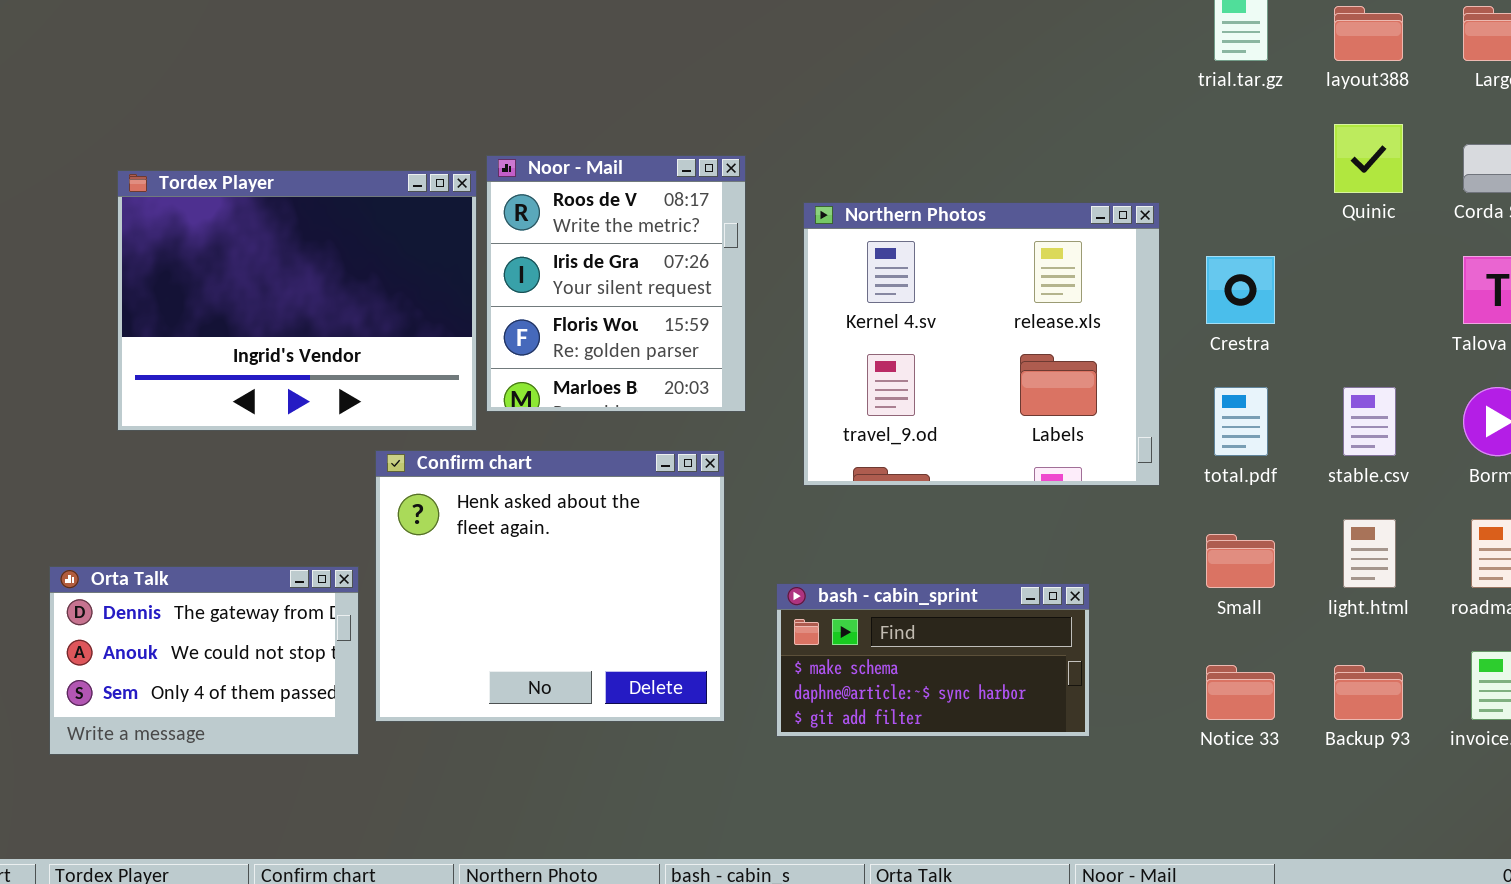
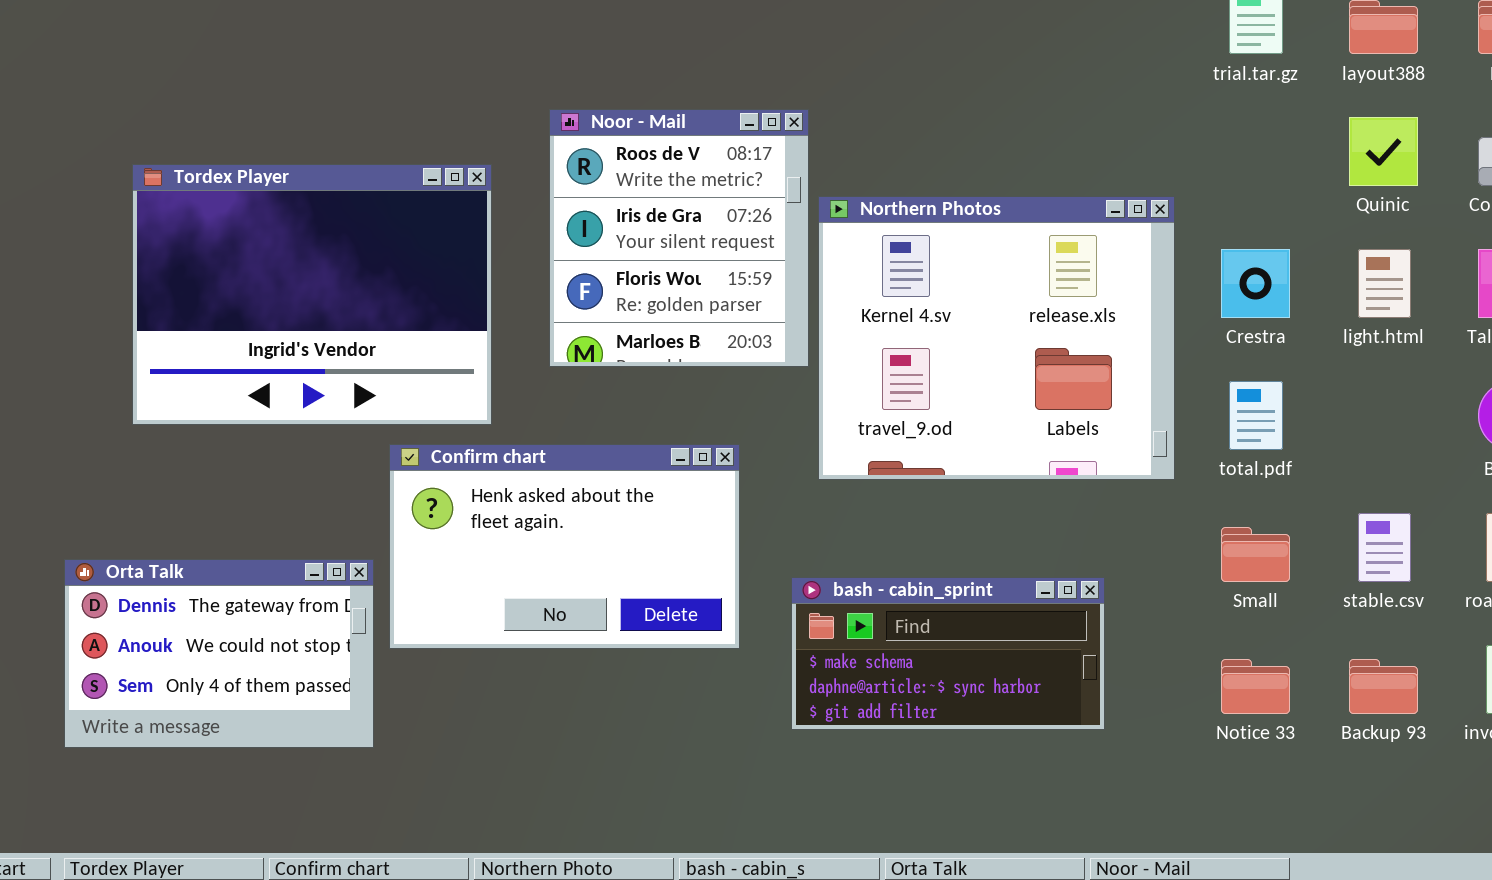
Noor - Mail: [486,155,746,412] -> [549,109,809,367], moved
stable.csv: [1343,387,1396,456] -> [1358,513,1411,582], moved
Confirm chart: [375,450,725,722] -> [389,444,740,649], resized
light.html: [1343,519,1396,588] -> [1358,249,1411,318], moved

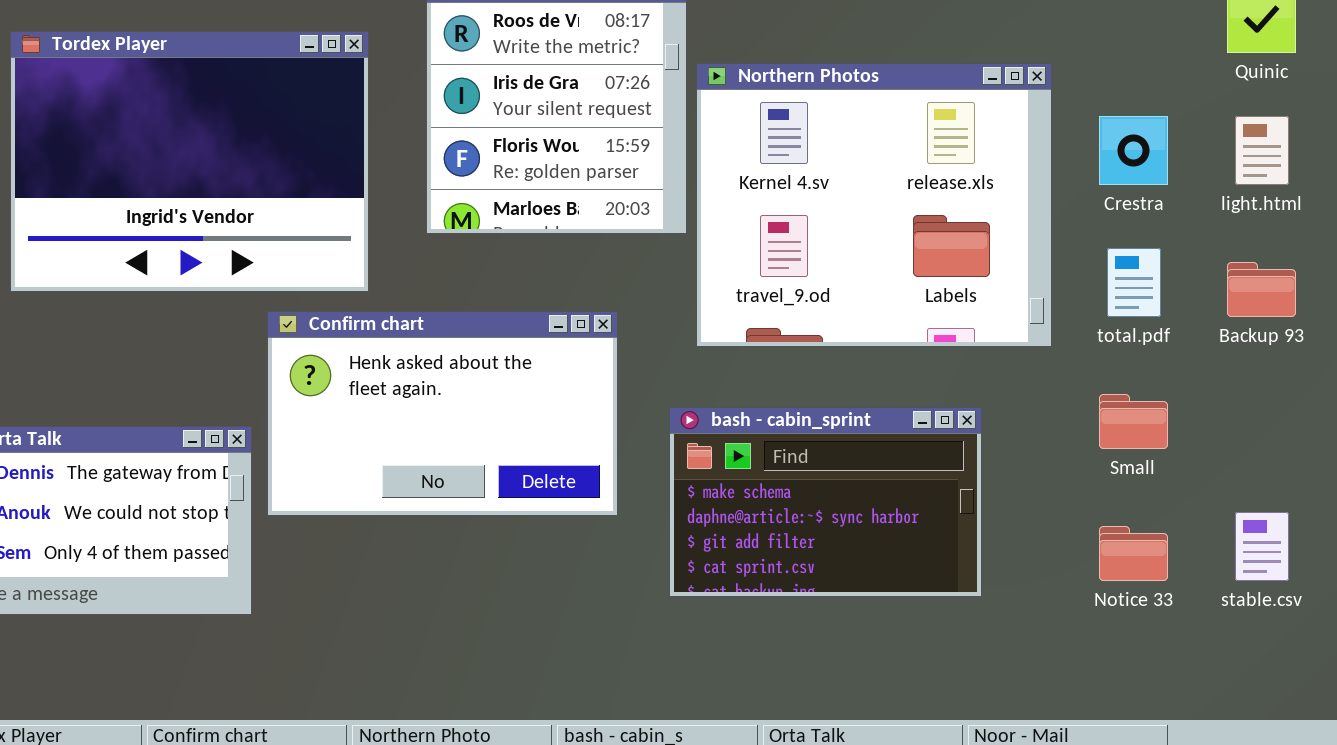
stable.csv: [1358,513,1411,582] -> [1235,512,1289,581], moved
bash - cabin_sprint: [791,577,1105,730] -> [669,407,982,597], resized
Backup 93: [1349,659,1418,714] -> [1227,262,1296,317], moved

